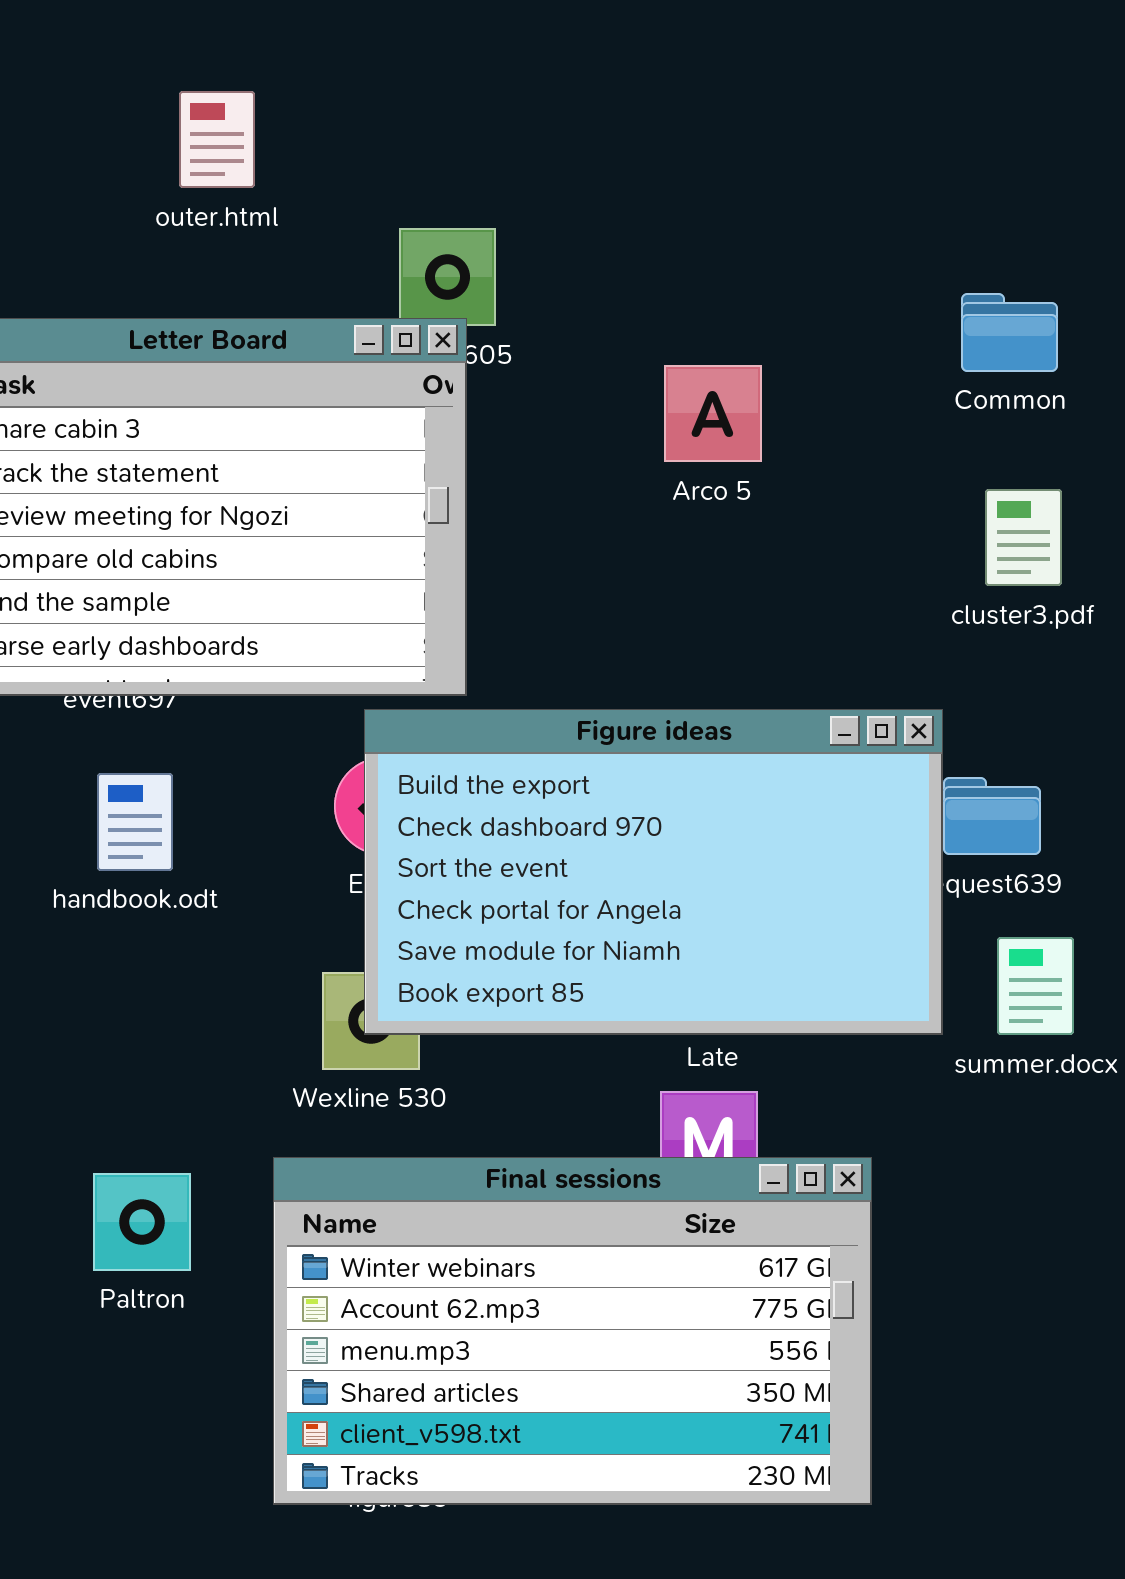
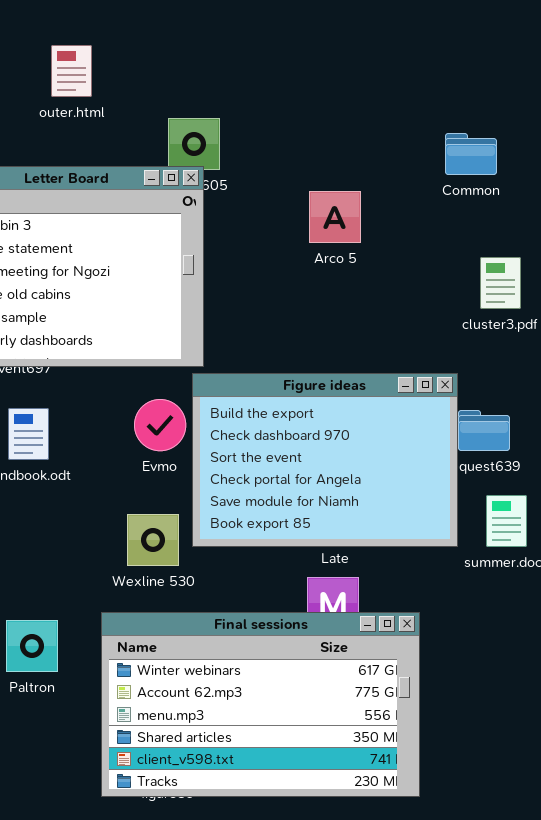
Common: [961,293,1058,372] -> [445,133,497,175], moved
Figure ideas: [364,709,943,1035] -> [192,373,458,547], resized

